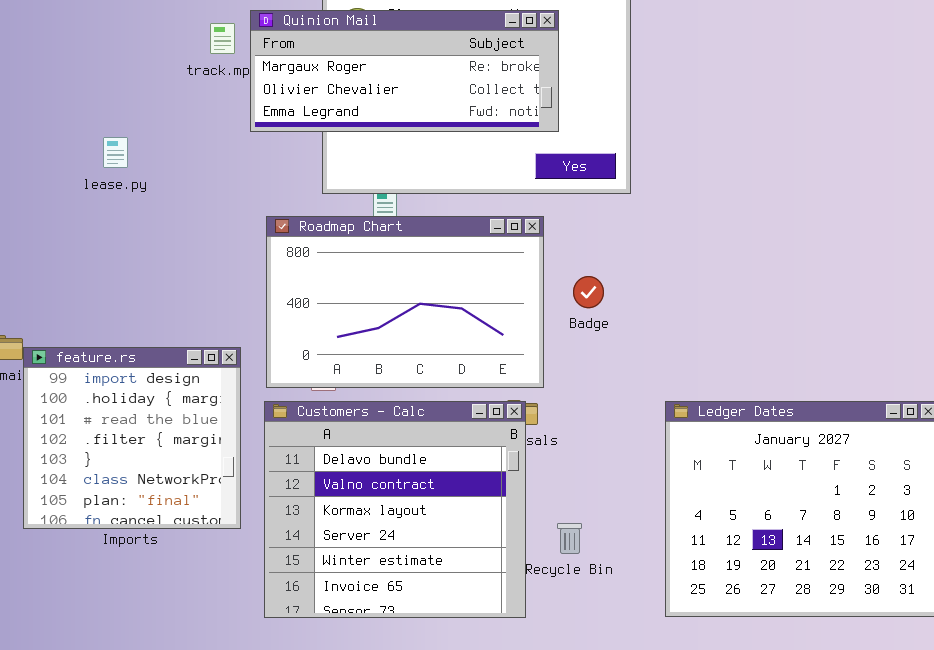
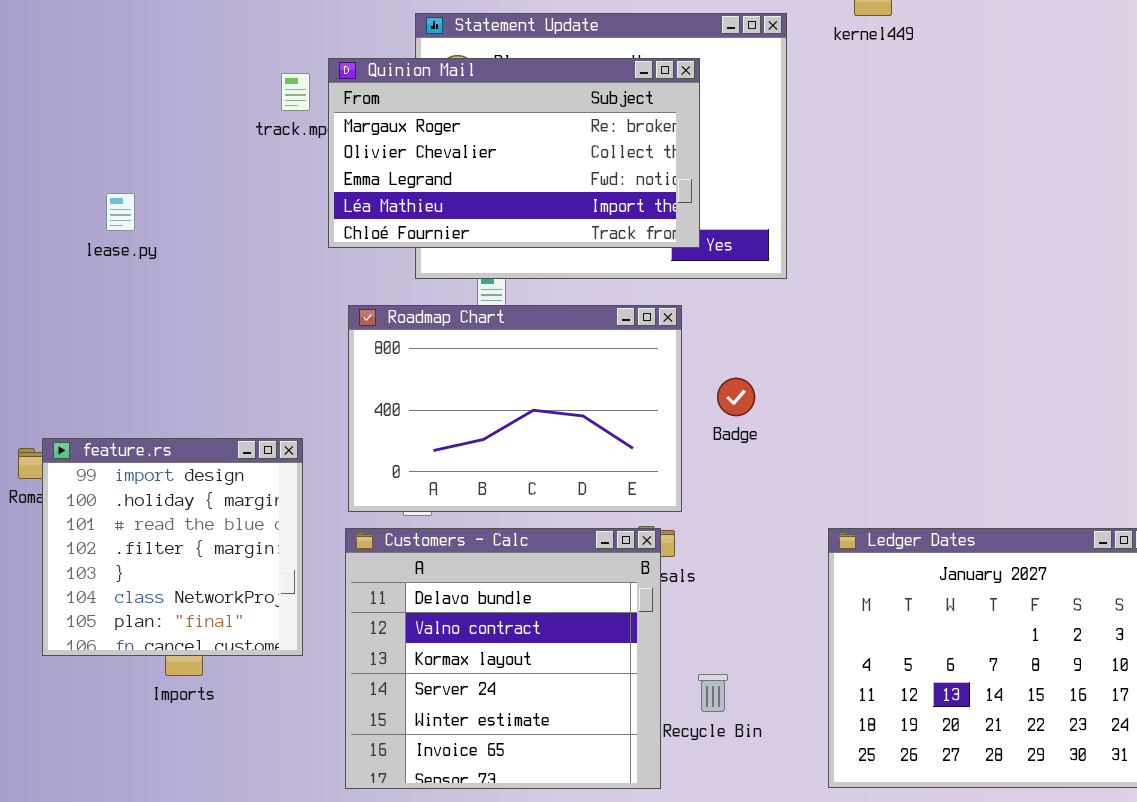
Quinion Mail: [250,10,559,132] -> [328,58,700,248], resized
lease.py: [103,137,128,168] -> [106,193,135,231], moved
feature.rs: [23,347,241,529] -> [42,438,303,656], moved

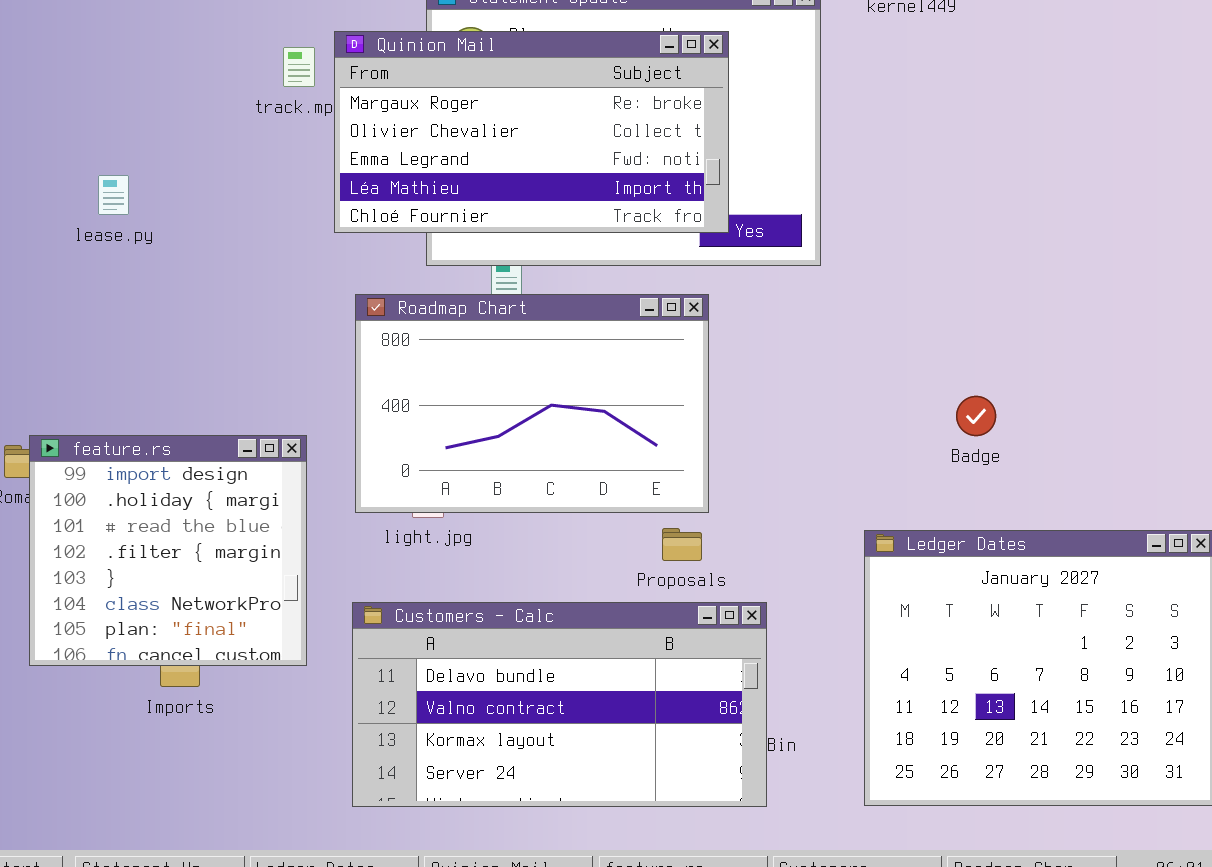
Badge: [717,378,755,416] -> [956,396,996,436], moved
Customers - Calc: [345,528,661,789] -> [352,602,767,807], resized

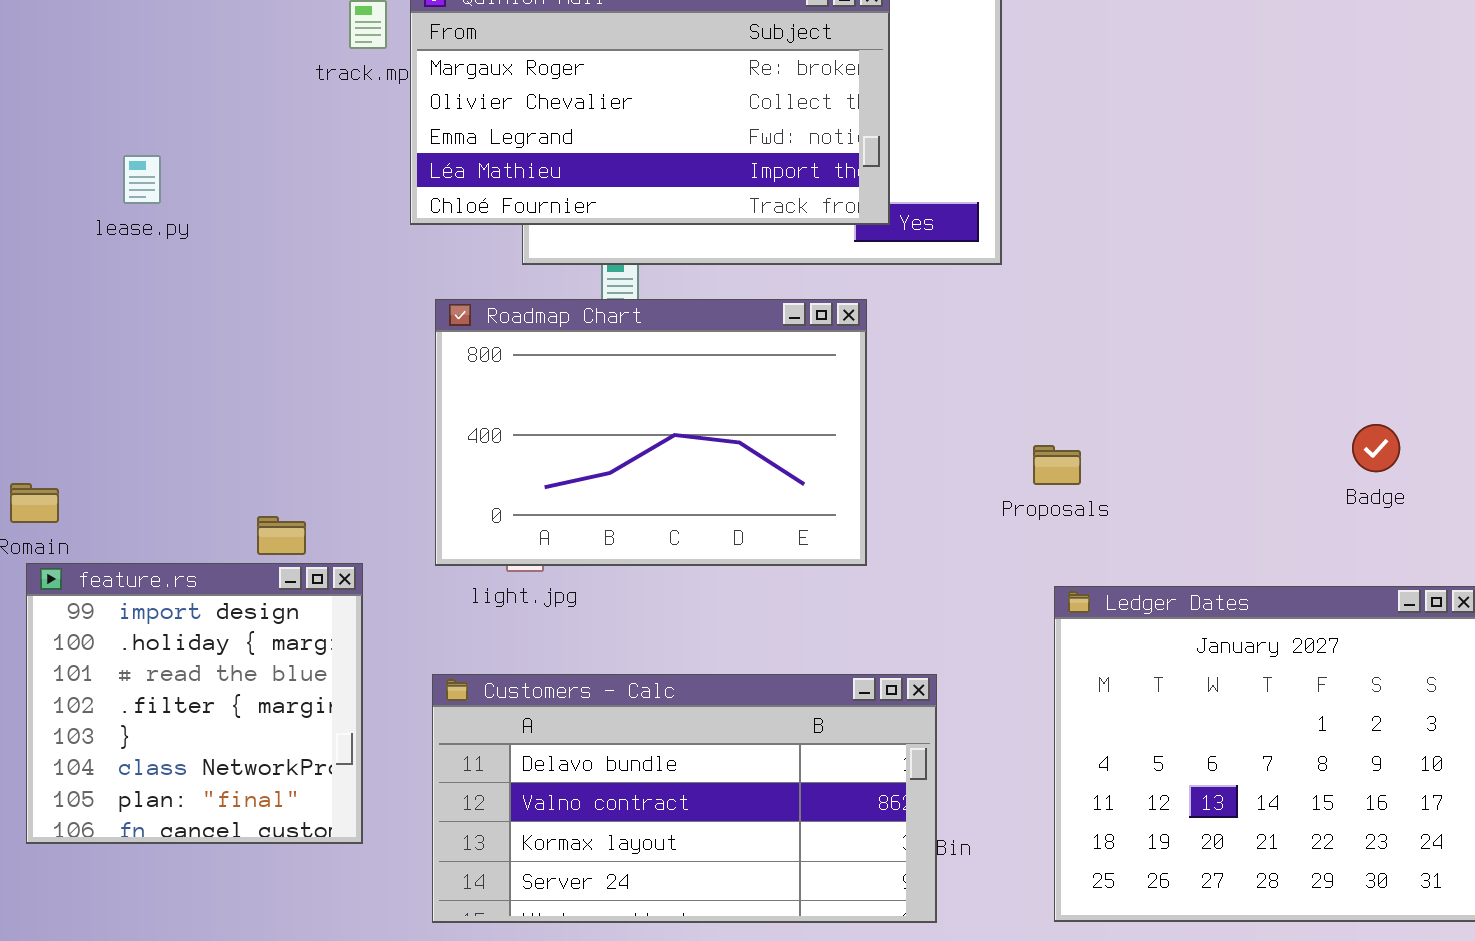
Badge: [956,396,996,436] -> [1352,424,1400,472], moved
feature.rs: [29,435,307,666] -> [26,563,363,844], moved
Proposals: [662,528,702,561] -> [1033,445,1081,485], moved

